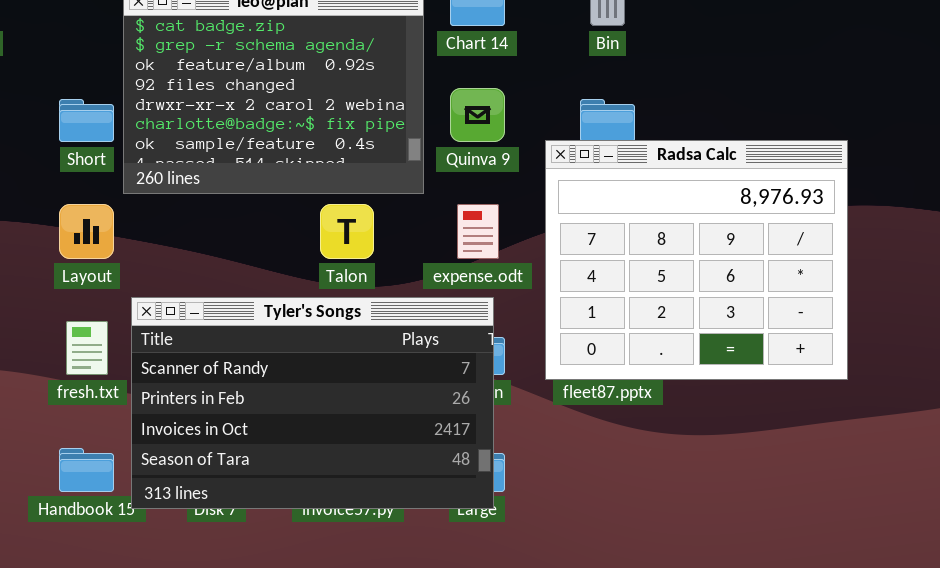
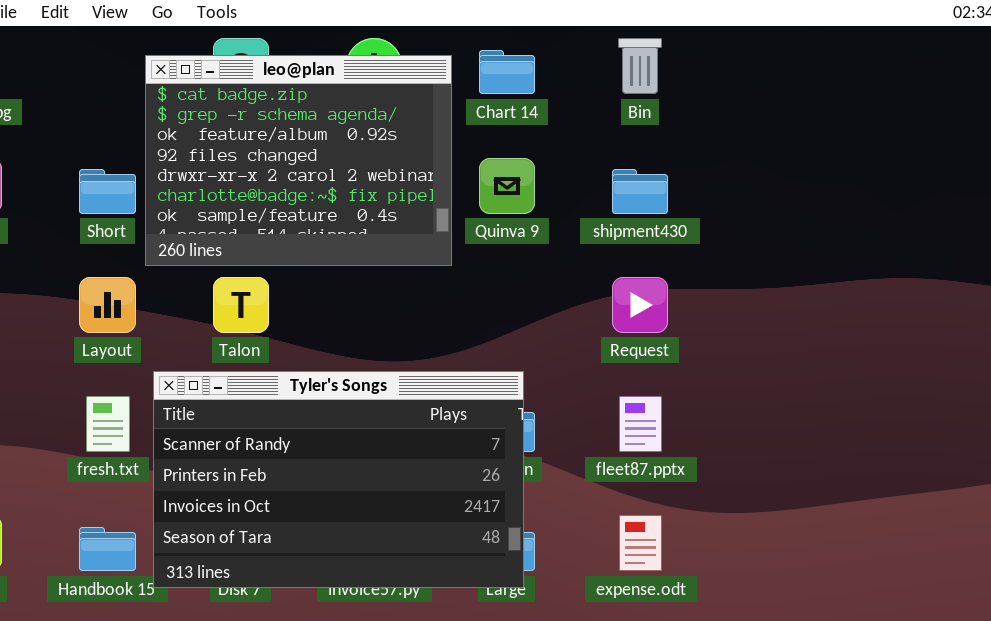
Radsa Calc: [545,140,848,380] -> none, closed
Talon: [320,204,374,259] -> [213,277,269,333], moved
expense.odt: [457,204,499,259] -> [619,515,662,571], moved

